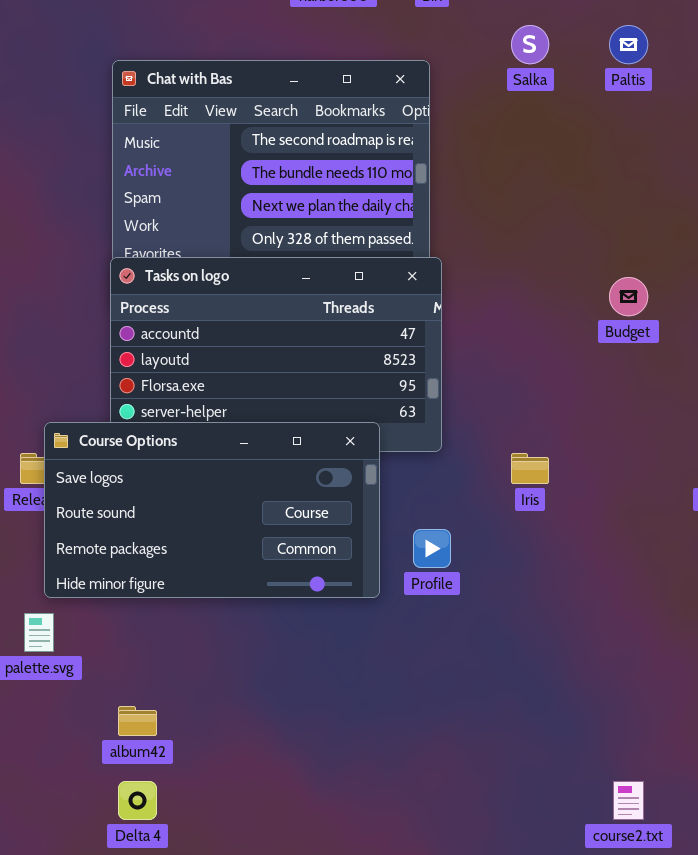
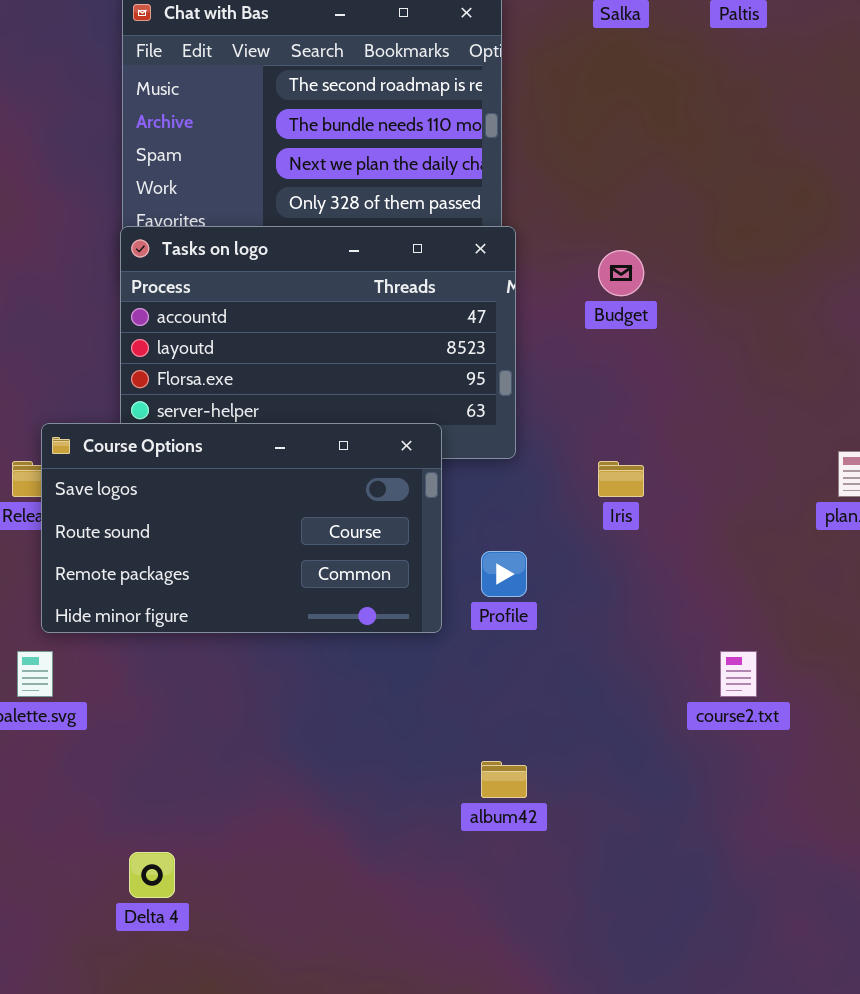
Budget: [609,277,648,316] -> [598,250,644,296], moved
album42: [118,706,157,736] -> [481,761,527,798], moved
course2.txt: [613,781,644,820] -> [720,651,757,697], moved

